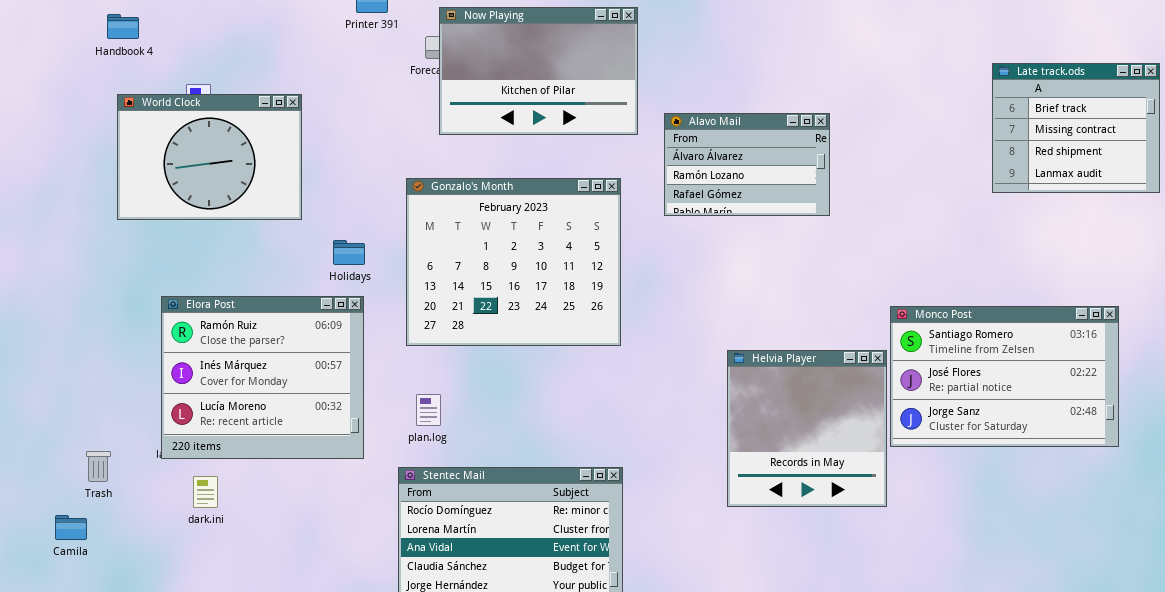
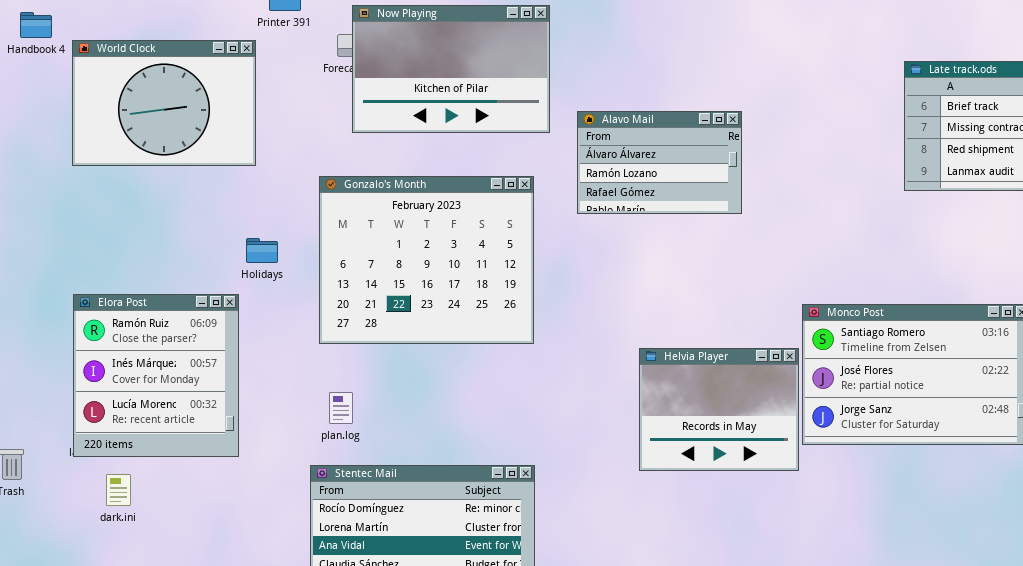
World Clock: [117,94,302,220] -> [72,40,256,166], moved
Elora Post: [161,296,364,459] -> [73,294,239,457], resized
Helvia Player: [727,350,887,507] -> [639,348,799,471], resized

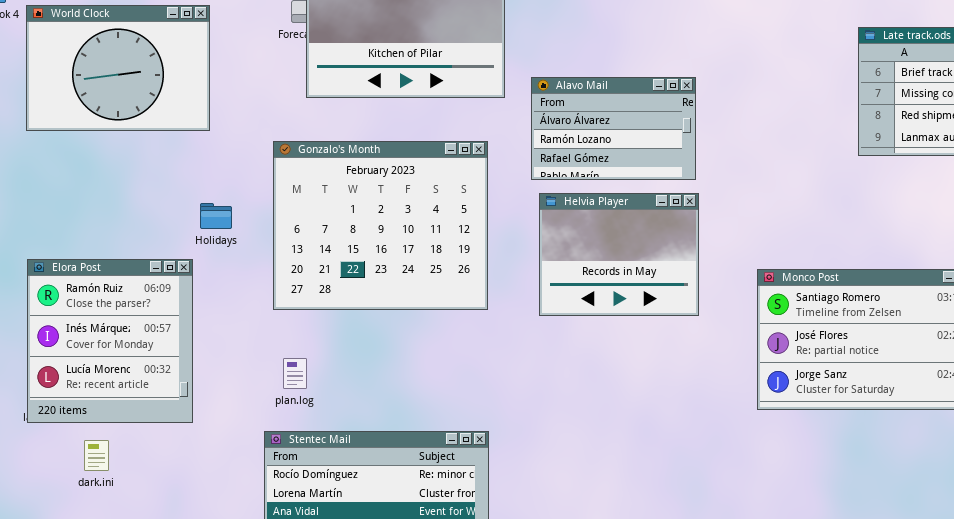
Helvia Player: [639,348,799,471] -> [539,193,699,316], moved
dark.ini: [106,474,131,506] -> [84,440,109,471], moved

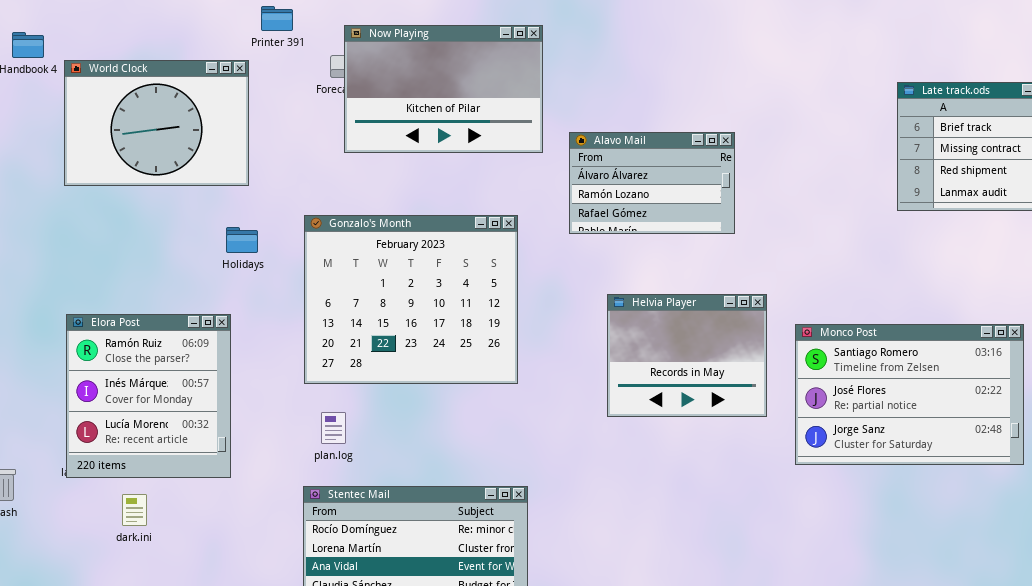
Gonzalo's Month: [273,141,488,310] -> [304,215,518,384], moved
Helvia Player: [539,193,699,316] -> [607,294,767,417], moved
Holidays: [200,203,232,229] -> [226,227,258,253], moved

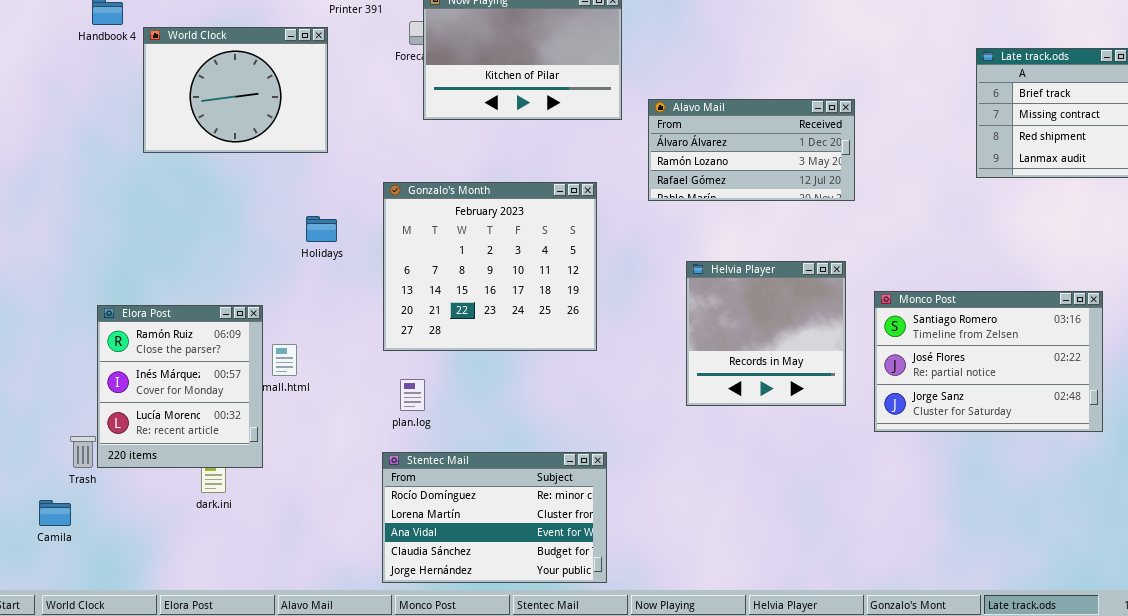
Alavo Mail: [569,132,735,234] -> [648,99,855,201], resized
Holidays: [226,227,258,253] -> [306,216,337,242], moved
Helvia Player: [607,294,767,417] -> [686,261,846,406], resized
Elora Post: [66,314,231,478] -> [97,305,263,468], moved

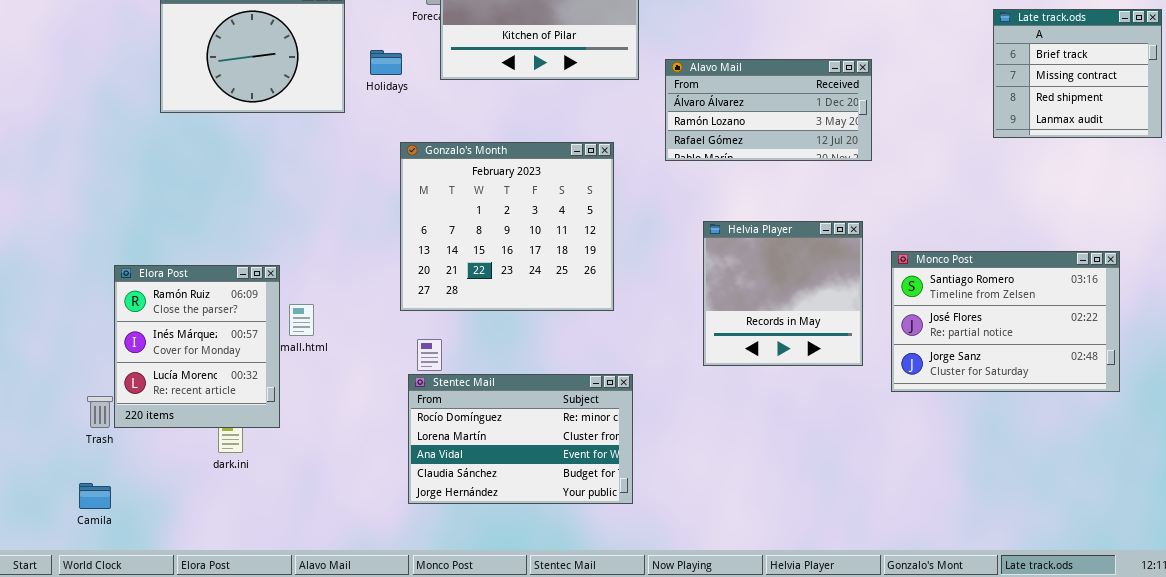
Holidays: [306,216,337,242] -> [370,50,402,75], moved
Stentec Mail: [382,452,607,583] -> [408,374,633,504], moved
Camila: [39,500,71,526] -> [79,483,111,509], moved

